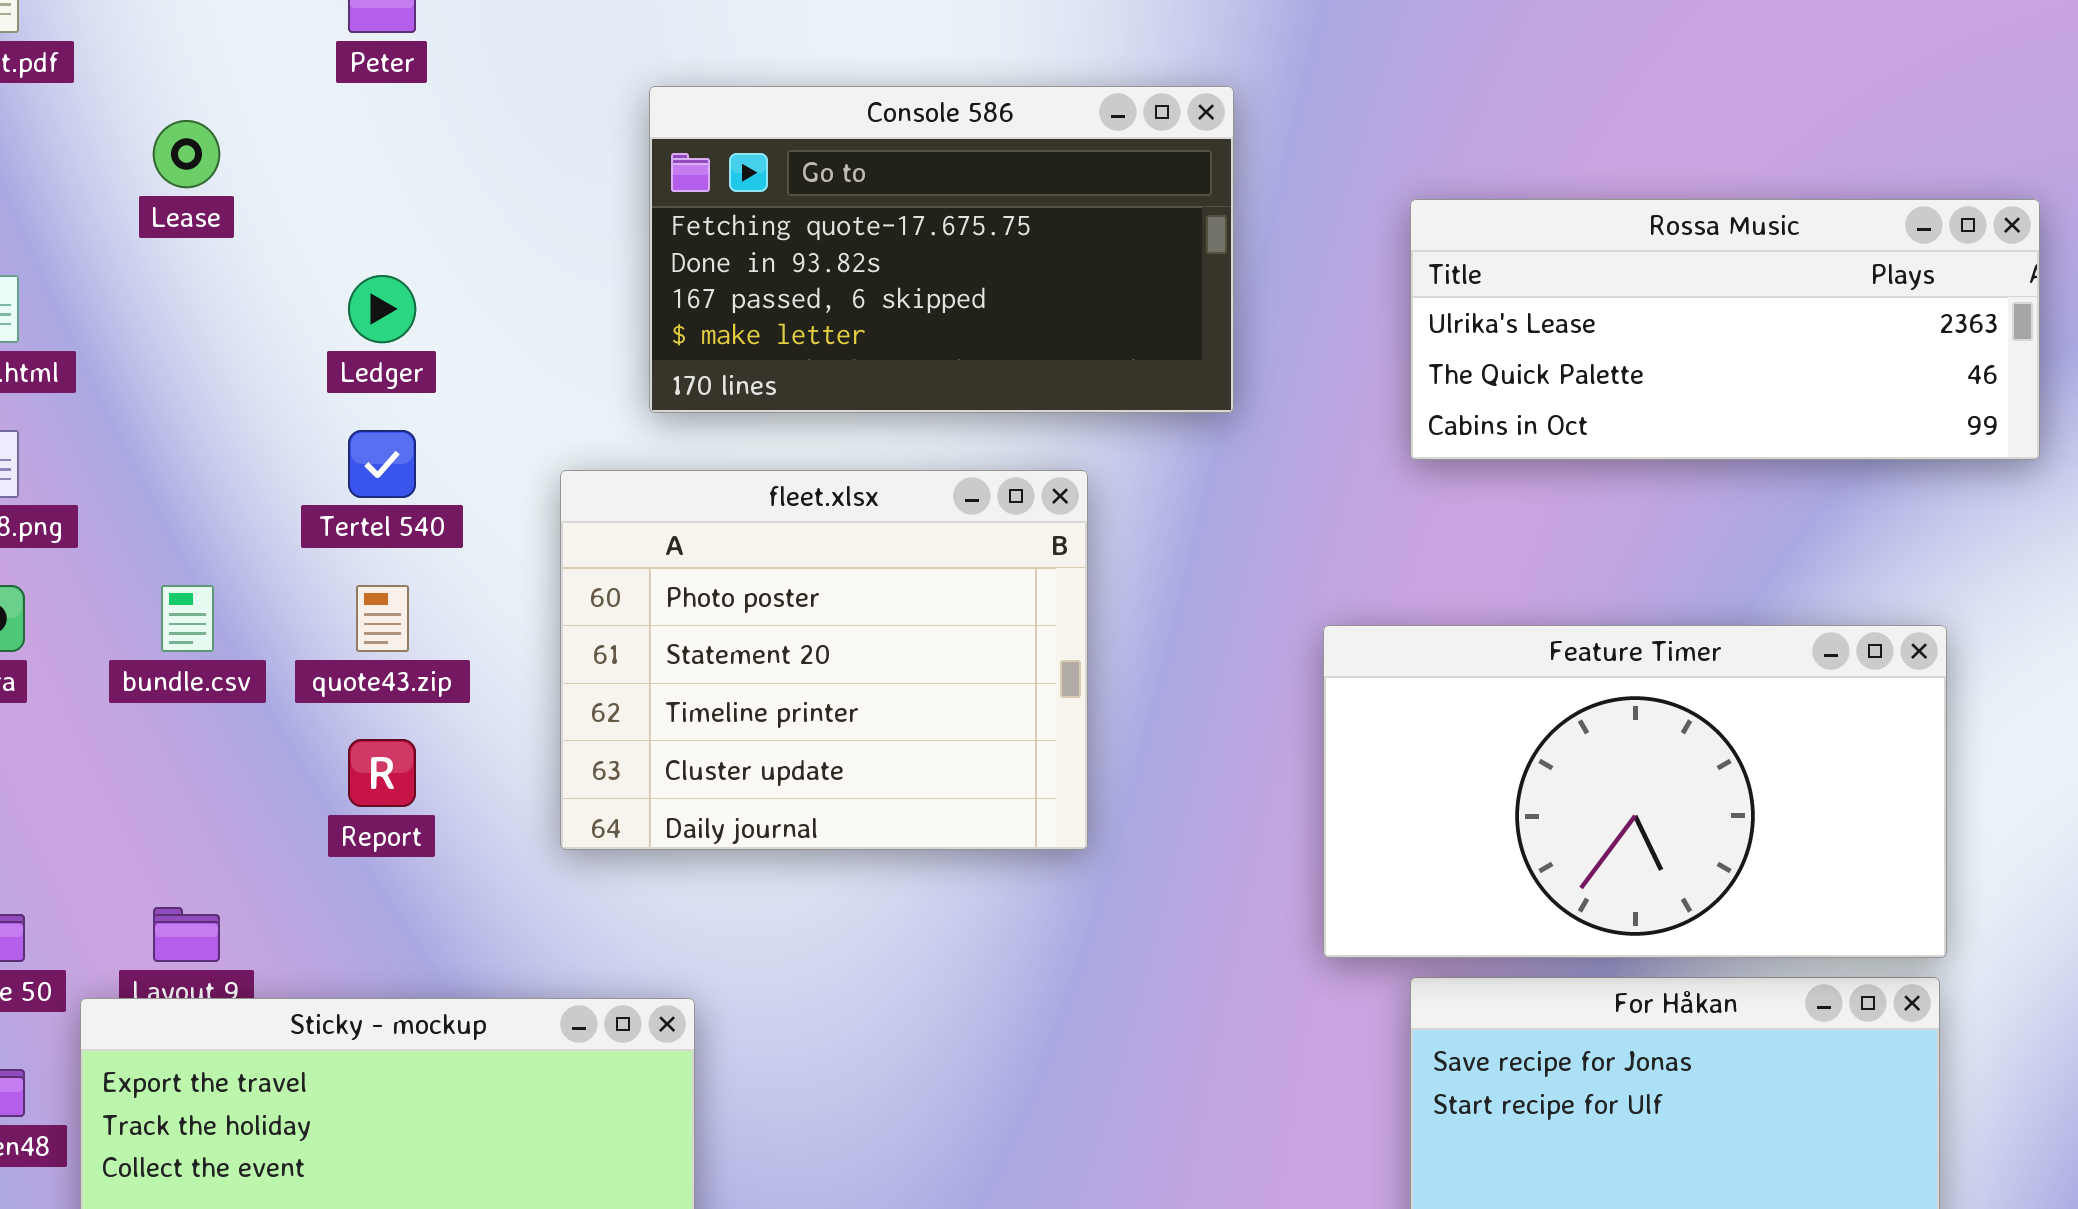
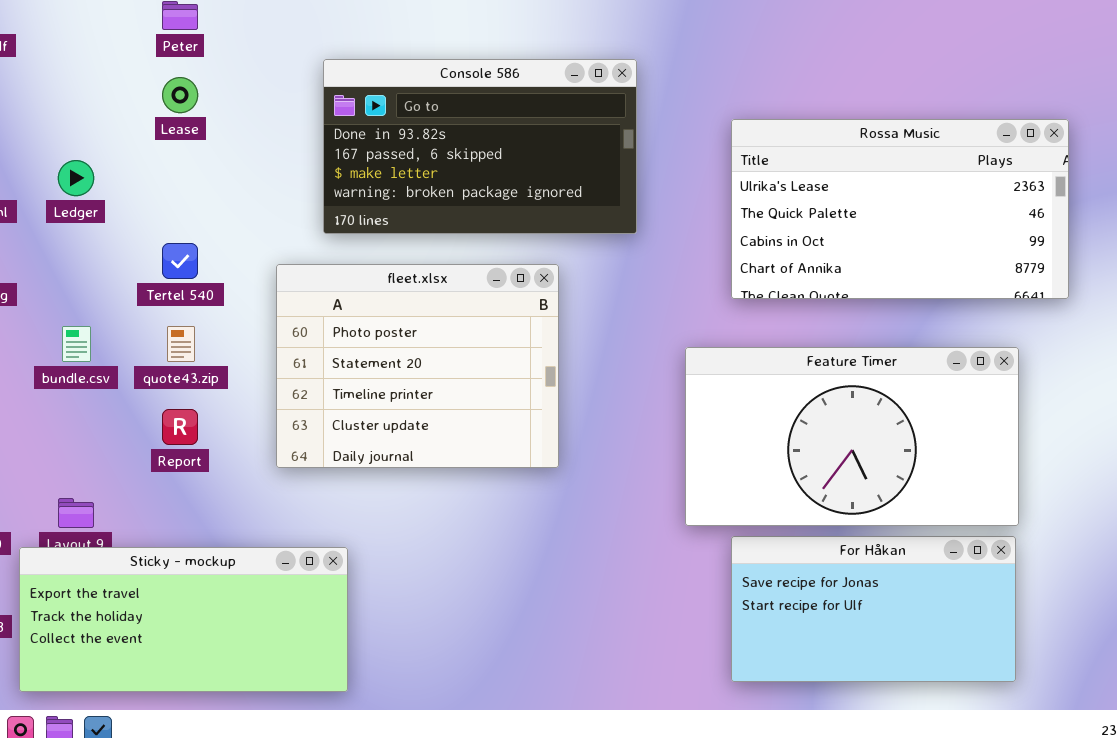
Console 586: [649,86,1234,413] -> [323,59,637,234], scrolled down 1 row
Lease: [153,120,220,188] -> [162,77,198,113], moved
Rossa Music: [1410,199,2040,460] -> [731,119,1069,299], resized
Ledger: [348,275,416,343] -> [58,160,94,196], moved

